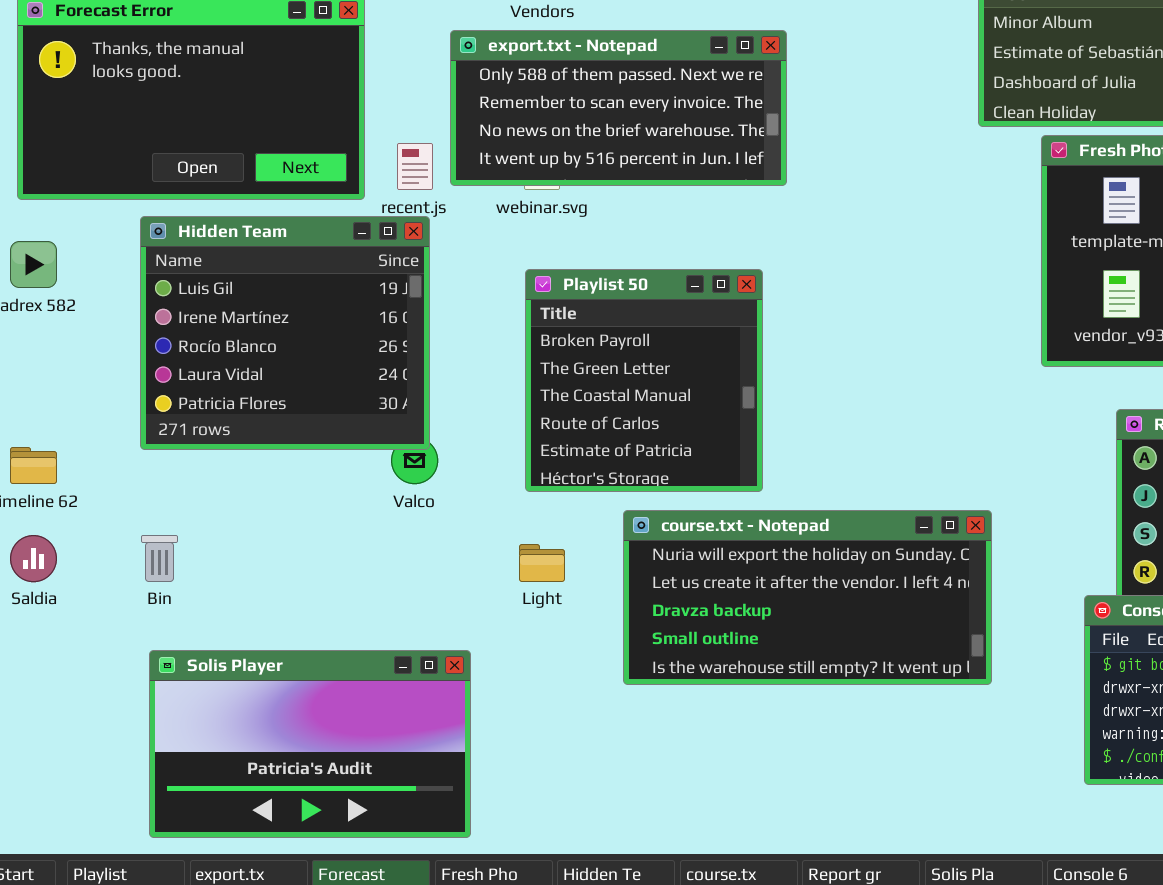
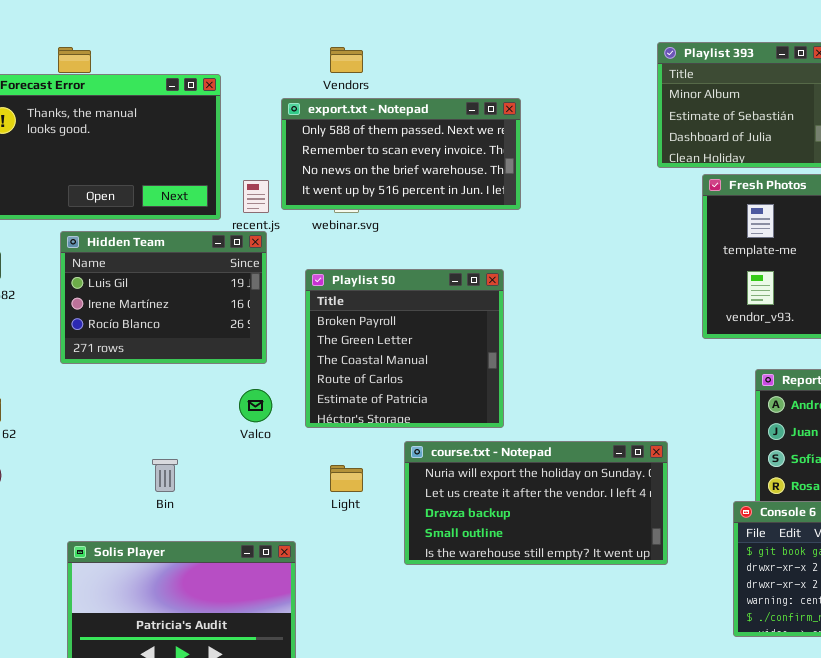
Hidden Team: [140,216,430,450] -> [60,231,267,364], resized
Playlist 50: [525,269,763,492] -> [305,269,504,428], resized
Bin: [141,535,178,582] -> [152,459,178,492], moved

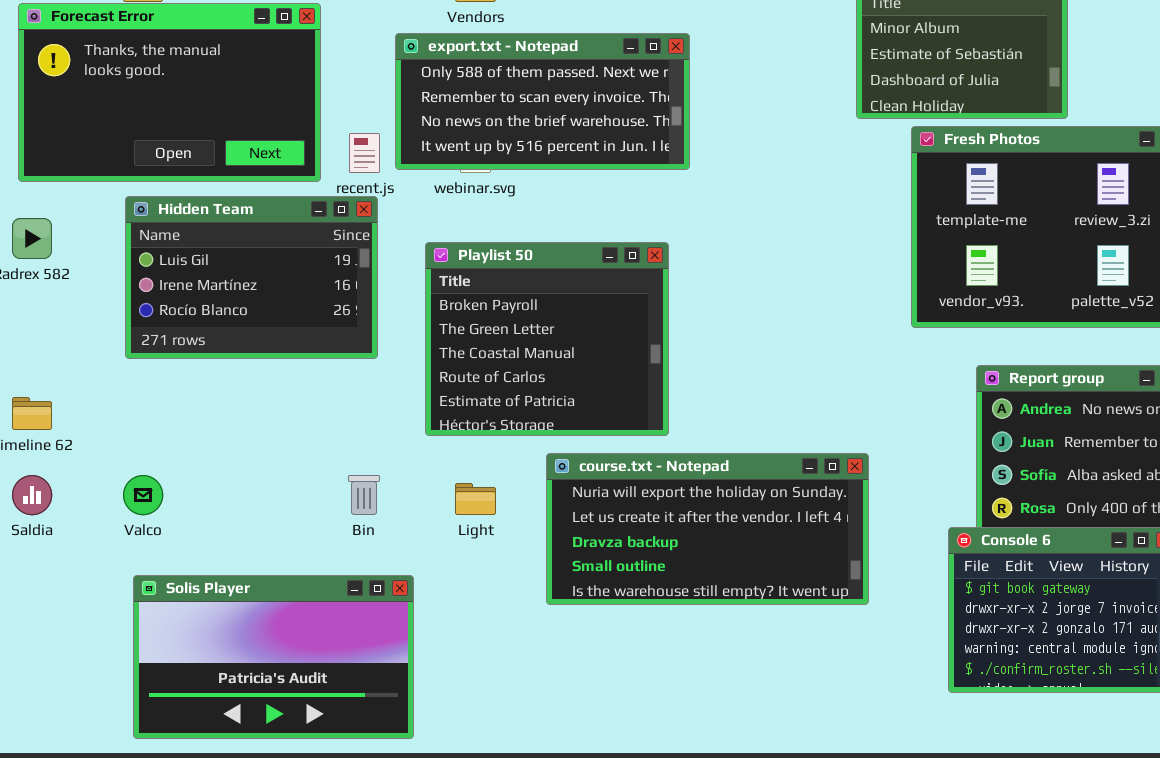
Valco: [239,389,272,422] -> [123,475,163,515], moved
Bin: [152,459,178,492] -> [348,475,380,515], moved

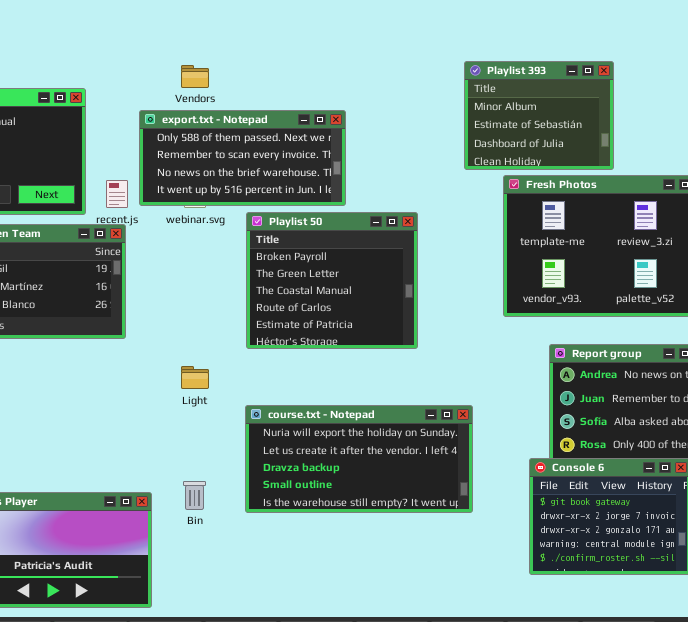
Playlist 50: [425,242,669,436] -> [246,212,418,349], moved
Bin: [348,475,380,515] -> [183,481,206,510], moved
Light: [455,483,496,515] -> [181,366,209,389], moved

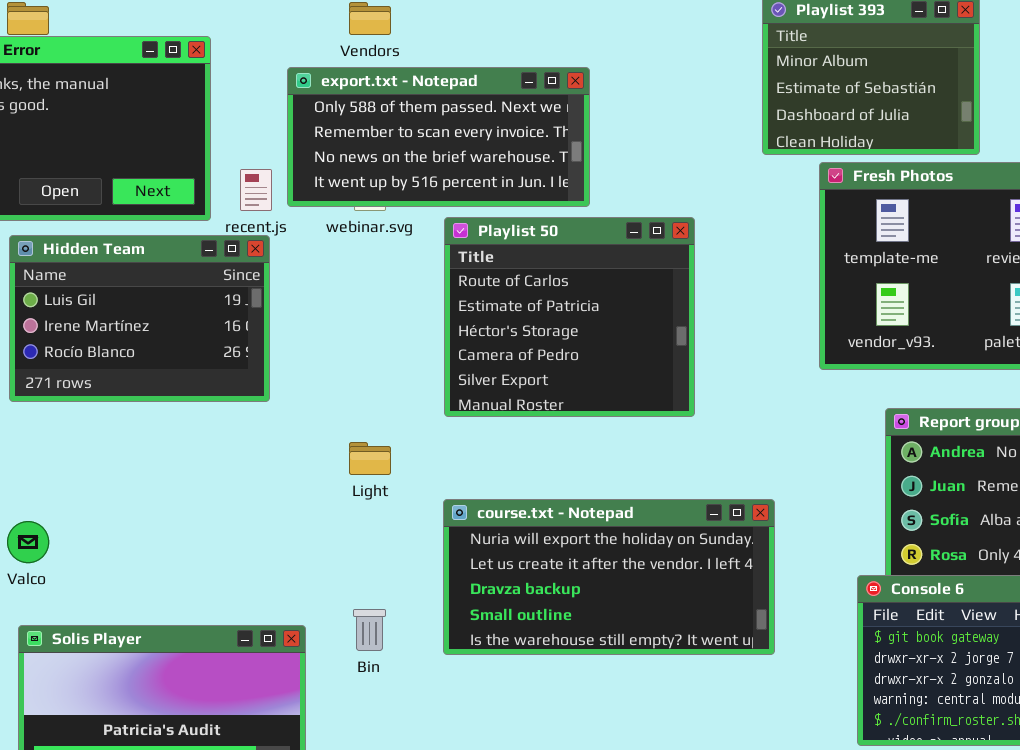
Playlist 50: [246,212,418,349] -> [444,217,695,417], scrolled down 3 rows

